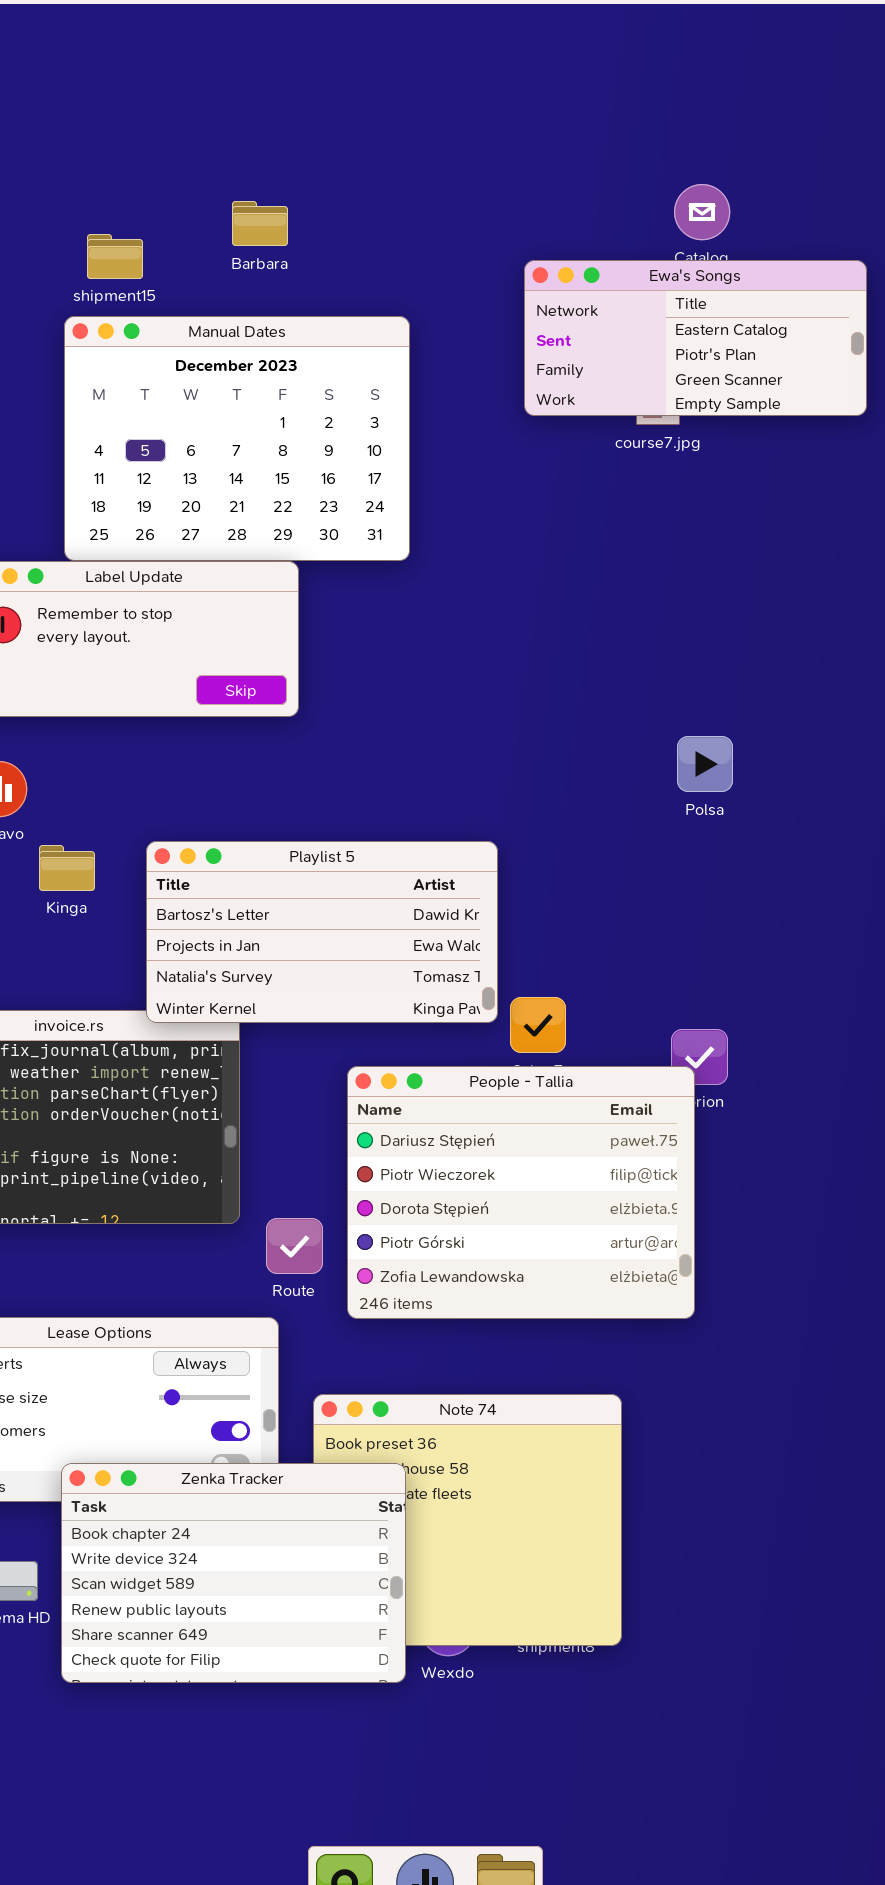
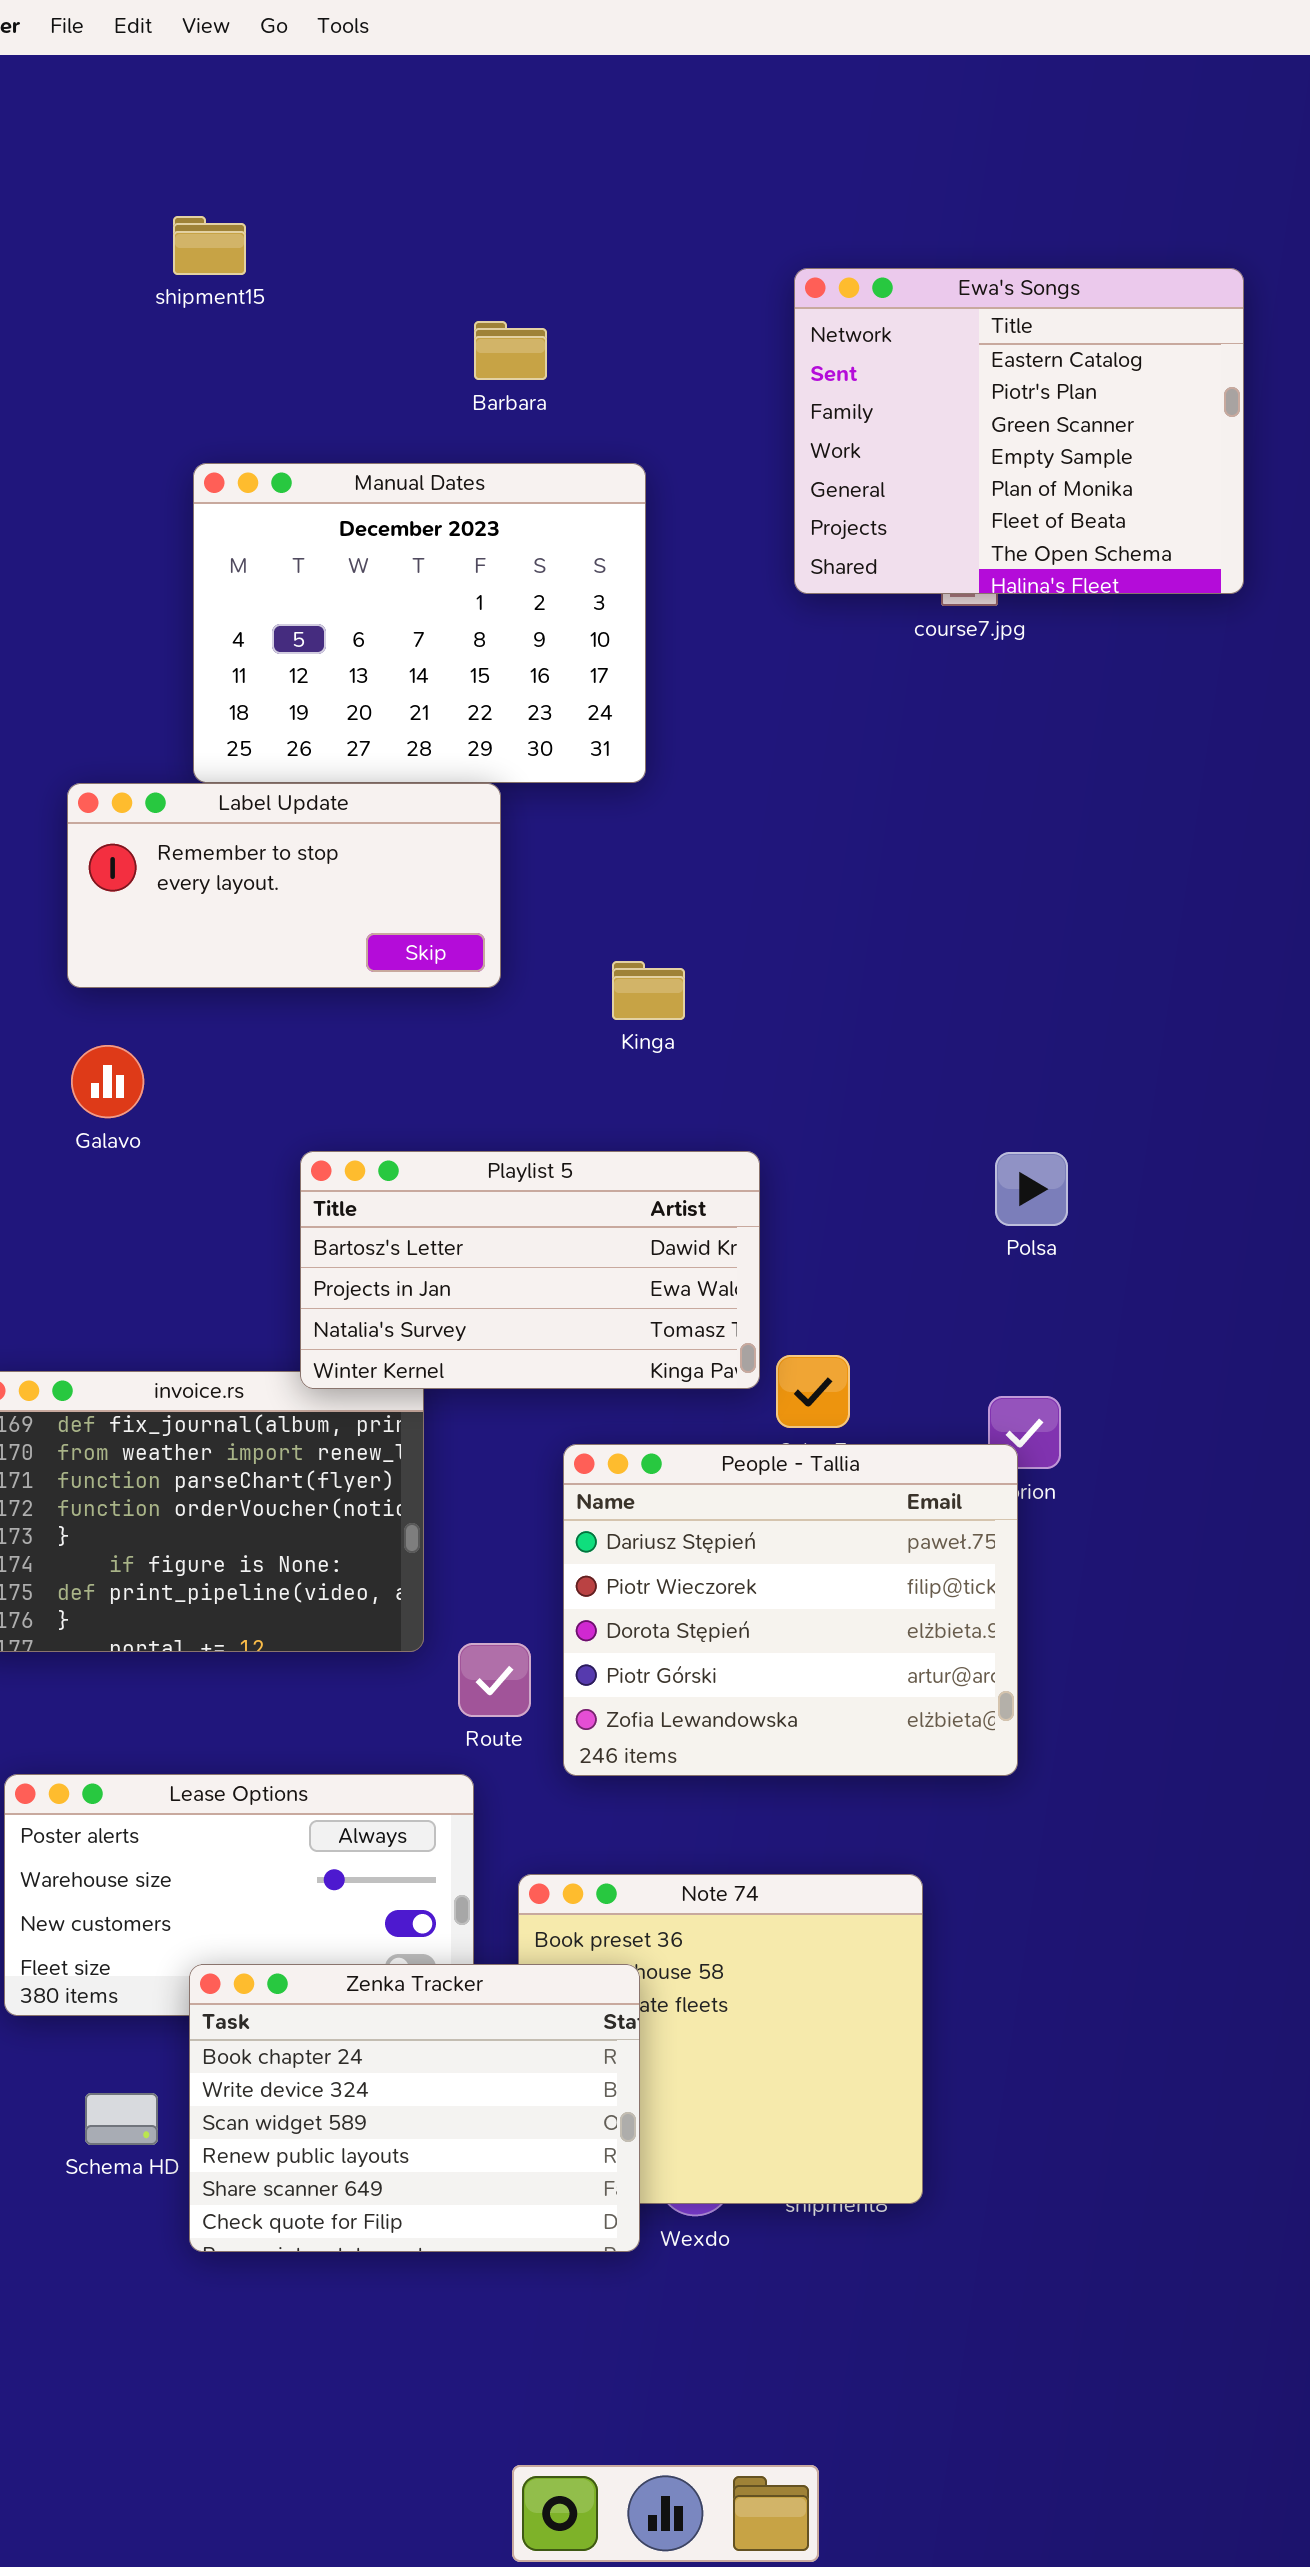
Barbara: [232,201,288,246] -> [474,321,547,380], moved
shipment15: [87,234,143,279] -> [173,216,246,275], moved
Ewa's Songs: [524,260,867,416] -> [794,268,1244,594], resized
Polsa: [677,736,733,792] -> [995,1152,1068,1226], moved
Kinga: [39,845,95,891] -> [612,961,685,1020], moved

